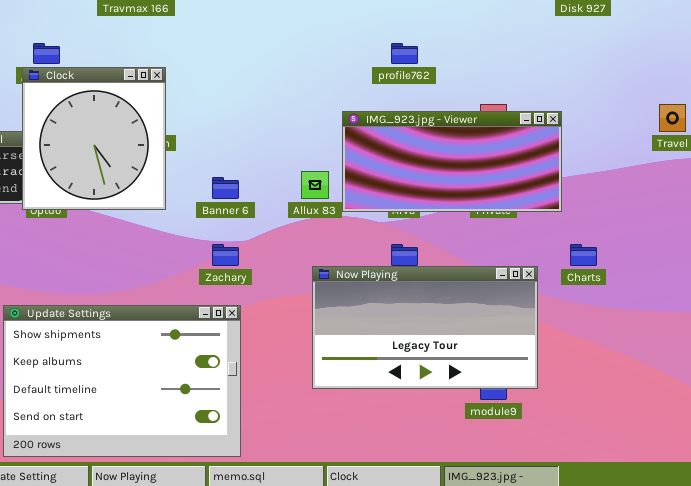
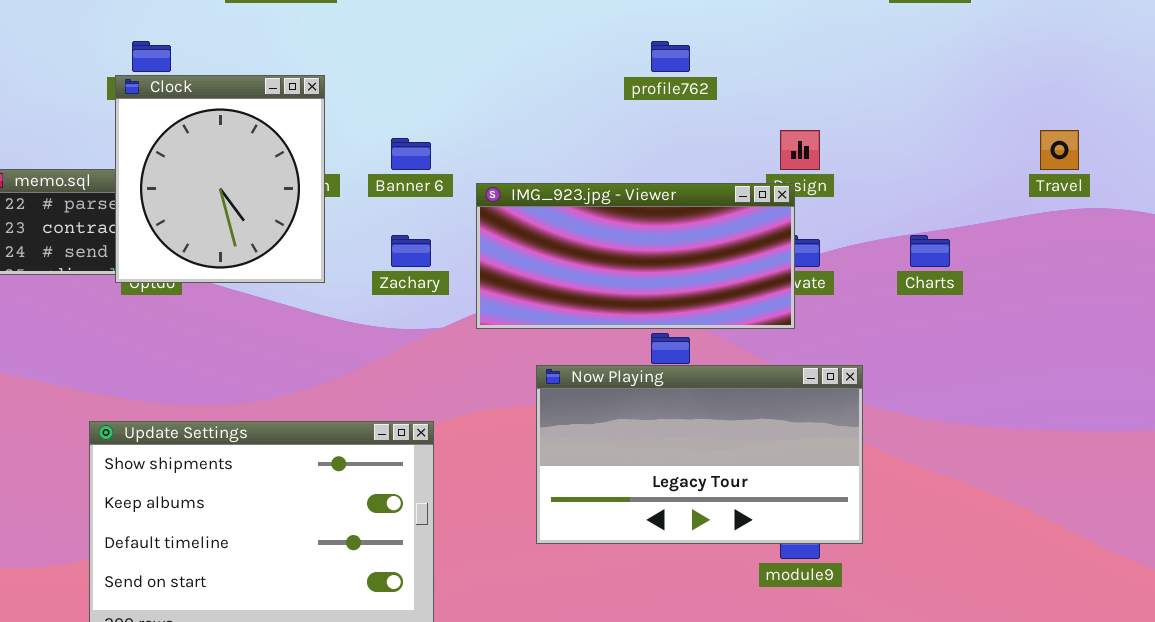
IMG_923.jpg - Viewer: [342,111,562,212] -> [476,183,795,329], moved
Banner 6: [212,177,239,199] -> [391,138,431,170], moved
Zachary: [212,244,239,266] -> [391,235,431,267], moved
Charts: [570,244,597,266] -> [910,235,950,267], moved

